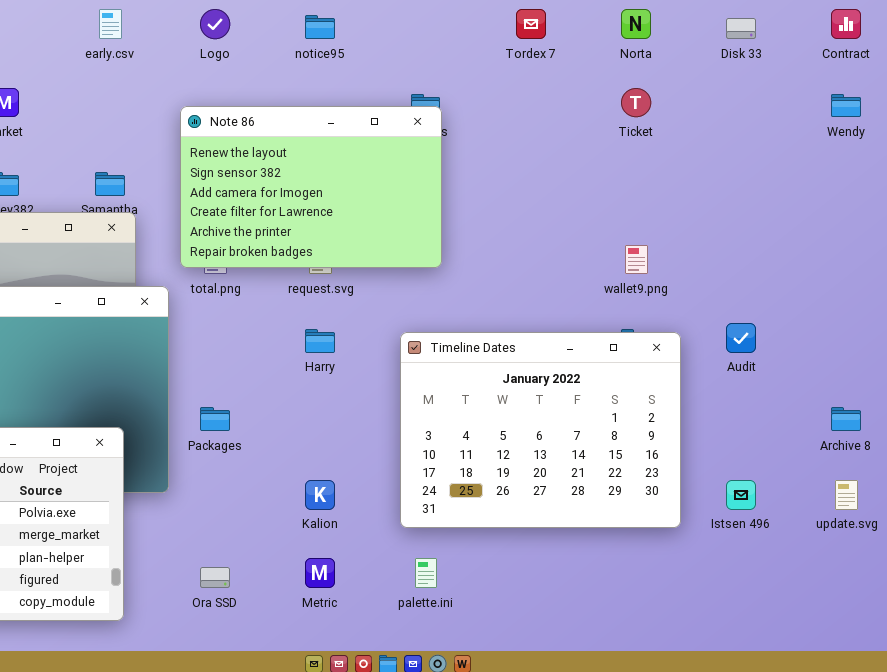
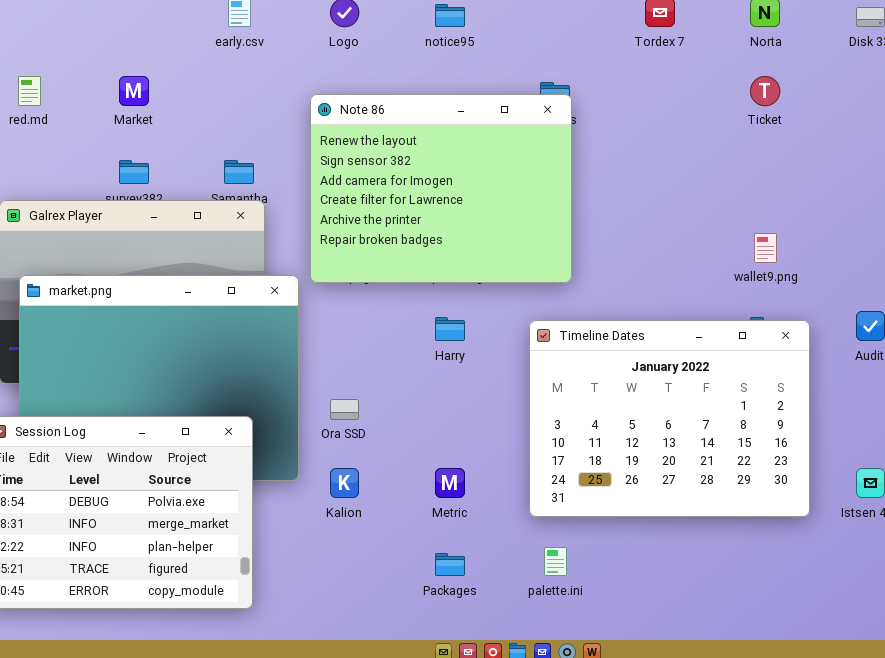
Note 86: [180,106,442,268] -> [310,94,572,283], resized
Packages: [200,407,230,431] -> [435,553,465,576], moved
Kalion: [305,480,335,510] -> [330,468,359,498], moved
Metric: [305,558,335,588] -> [435,468,465,498], moved
Ora SSD: [200,567,230,588] -> [330,399,359,420], moved

